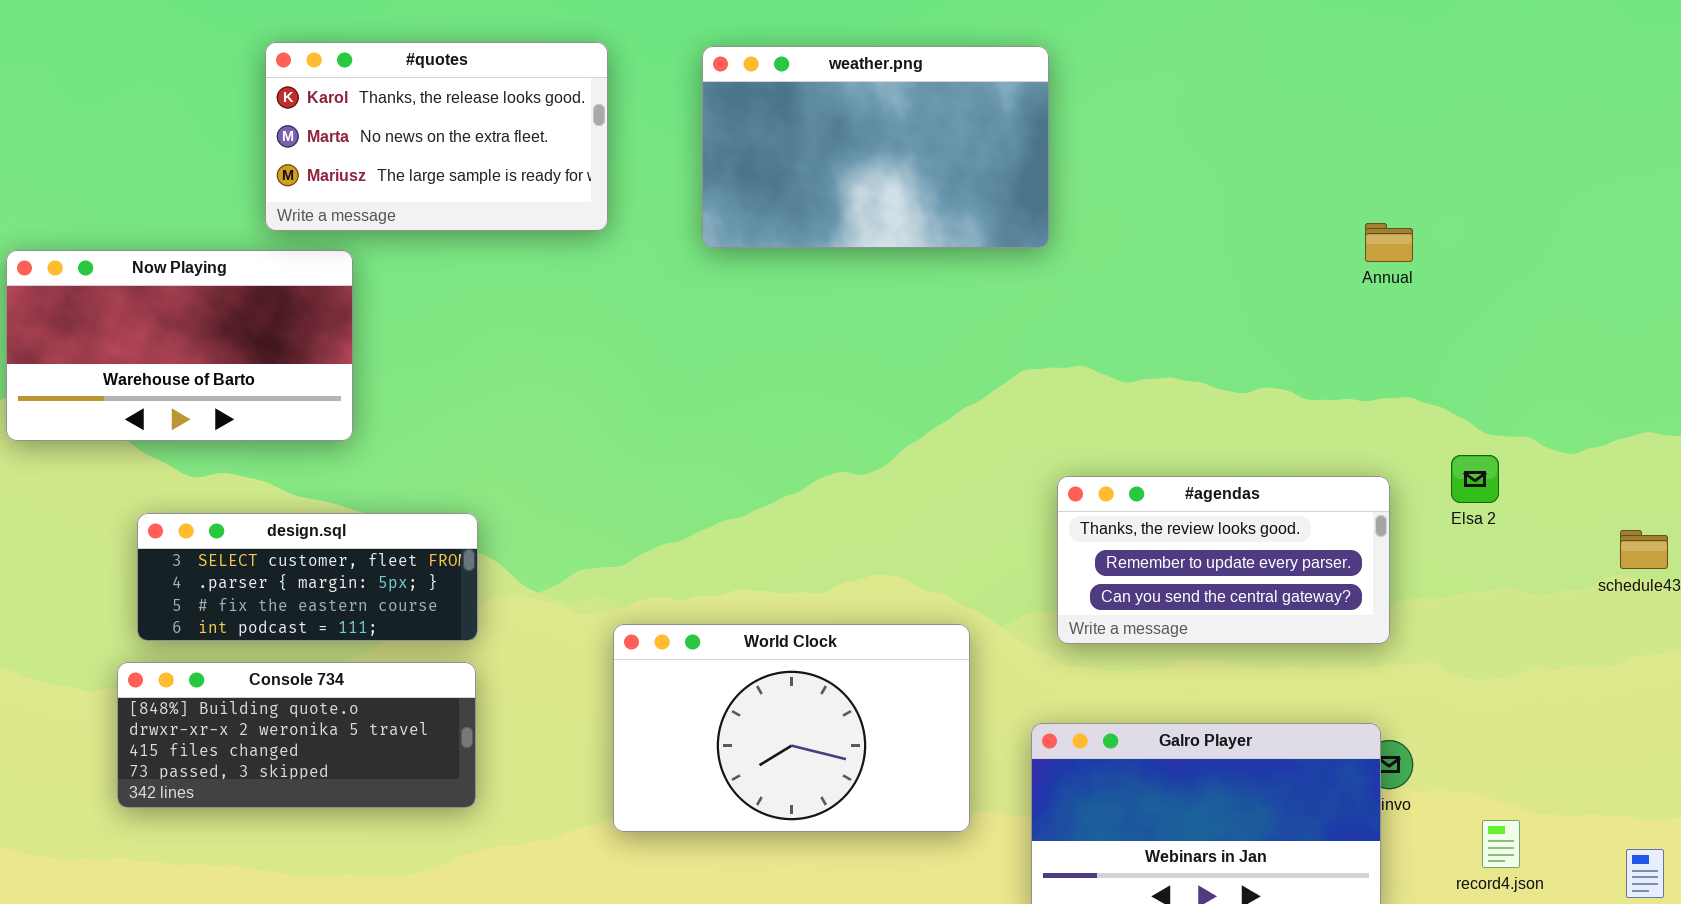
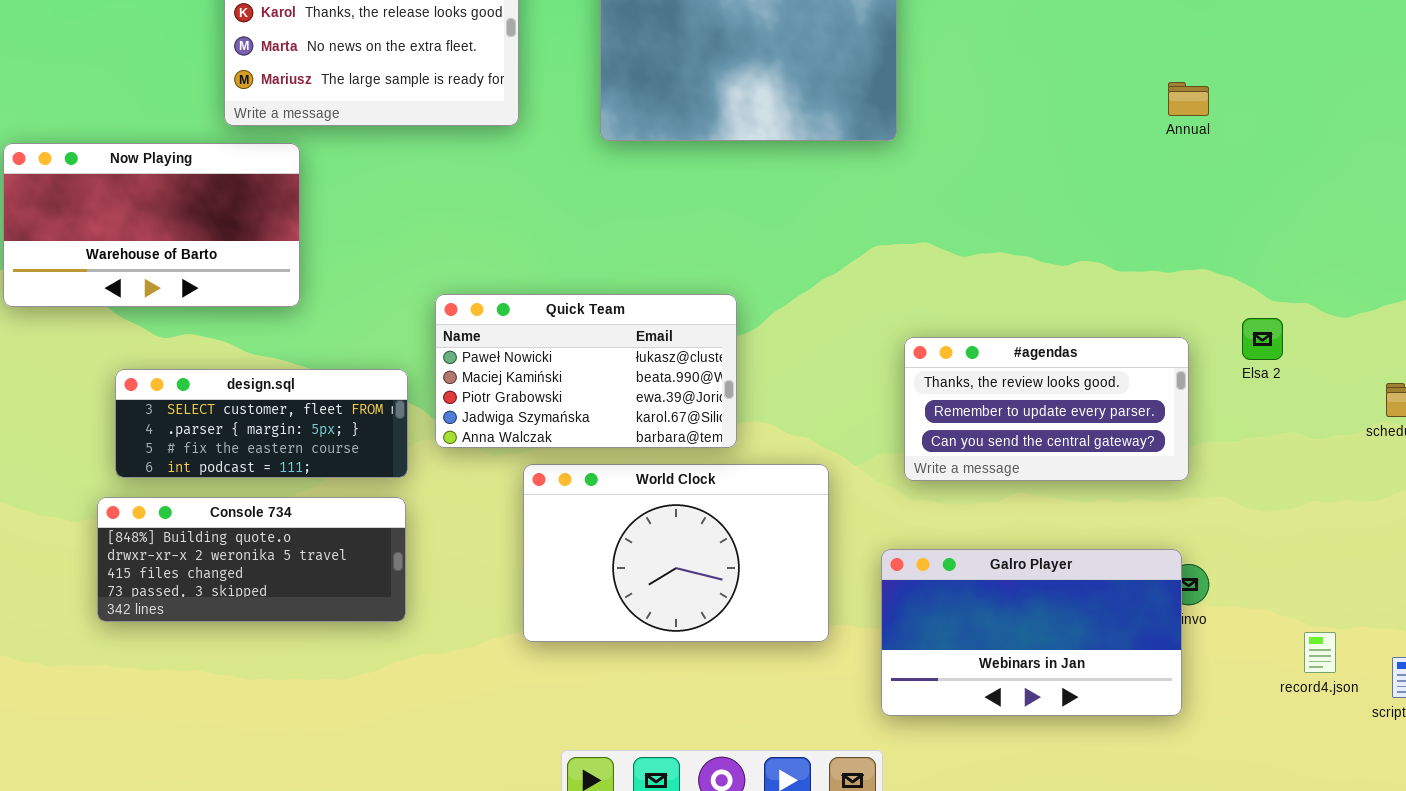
Annual: [1365,223,1413,262] -> [1168,82,1209,116], moved
Quick Team: none -> [435,294,737,448], opened
record4.json: [1482,820,1520,868] -> [1304,632,1336,673], moved

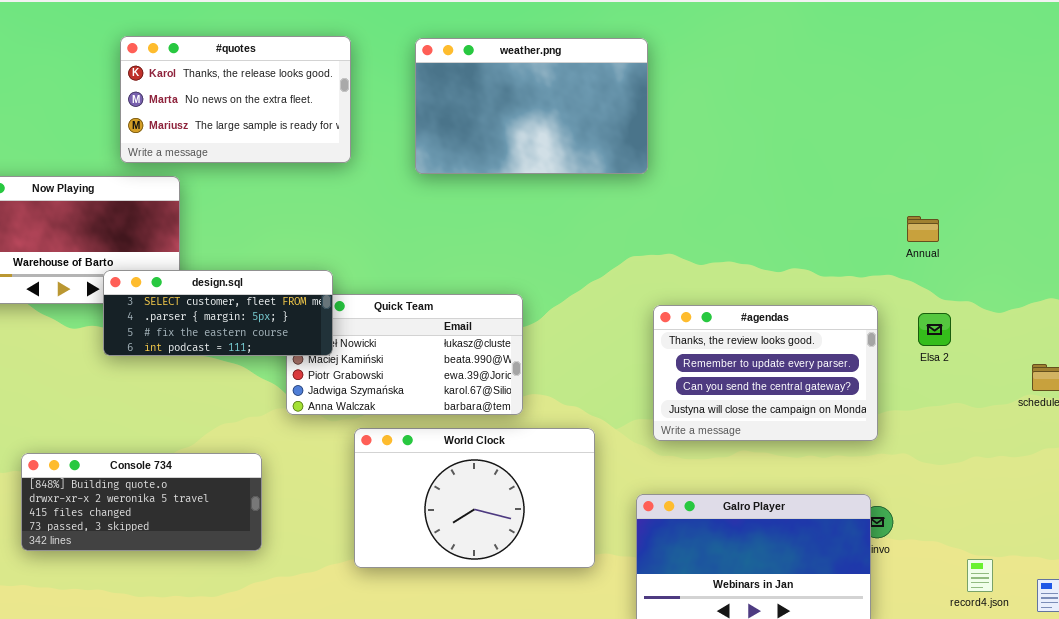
Annual: [1168,82,1209,116] -> [907,216,939,242], moved
#agendas: [904,337,1189,481] -> [653,305,878,441], resized
design.sql: [115,369,408,478] -> [103,270,333,356], moved

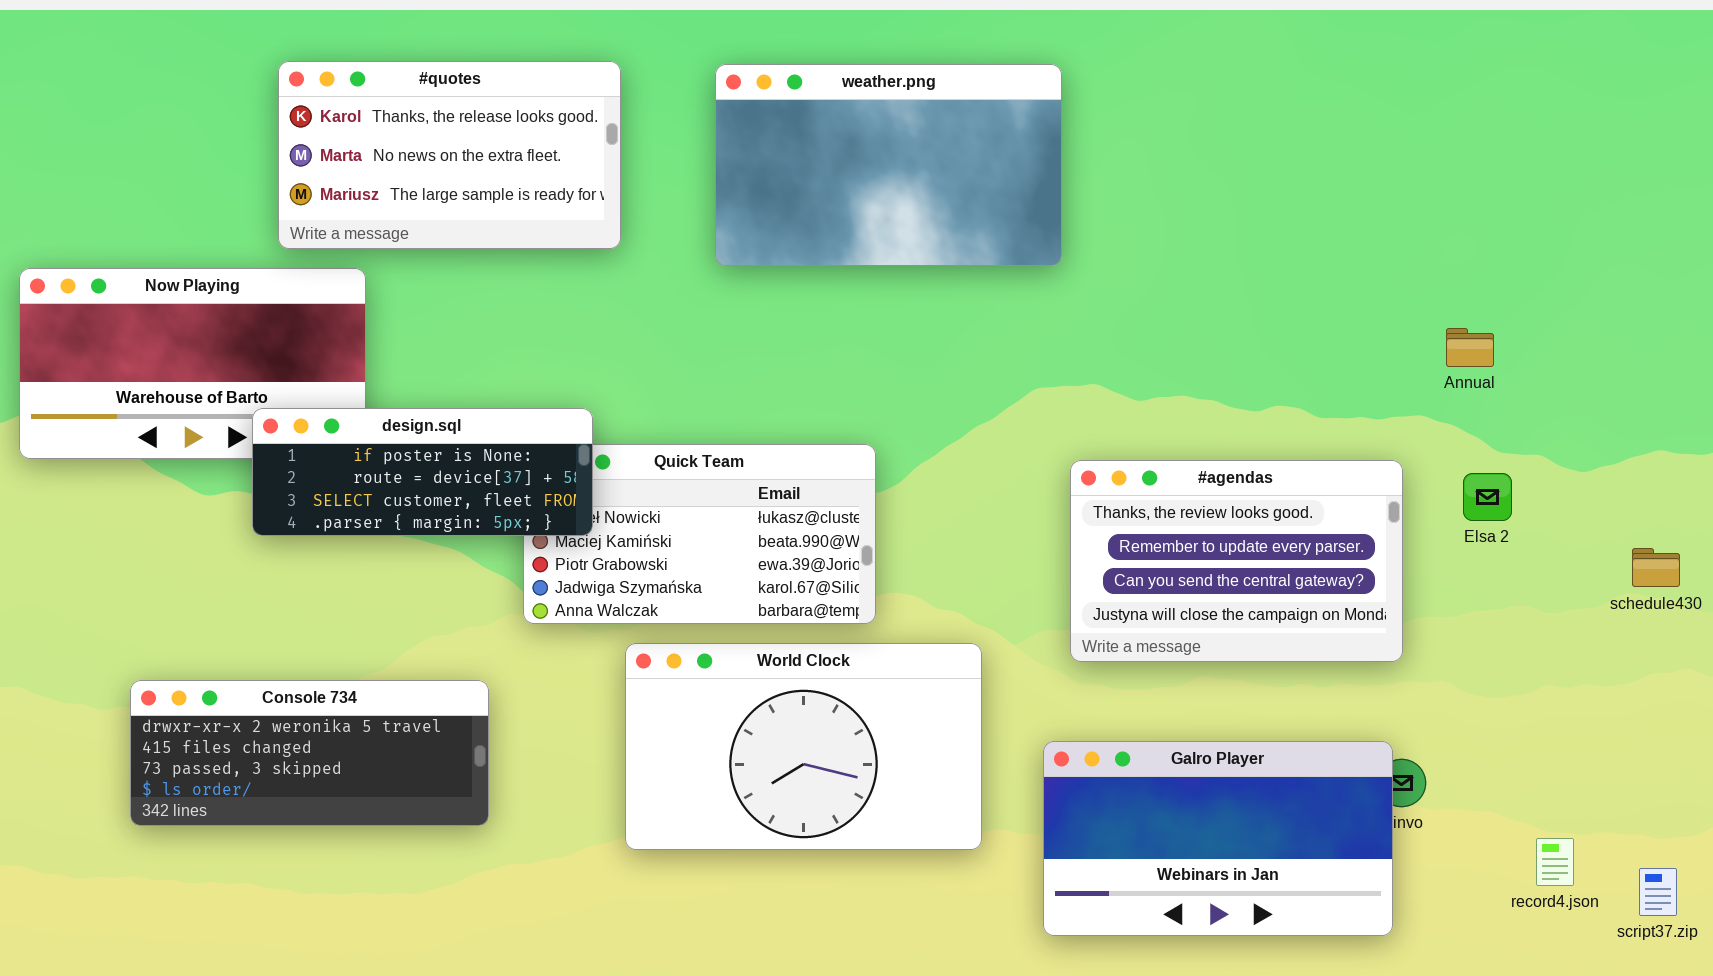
design.sql: [103,270,333,356] -> [252,408,593,536], scrolled up 2 rows
Console 734: [21,453,262,551] -> [130,680,489,826], scrolled down 1 row

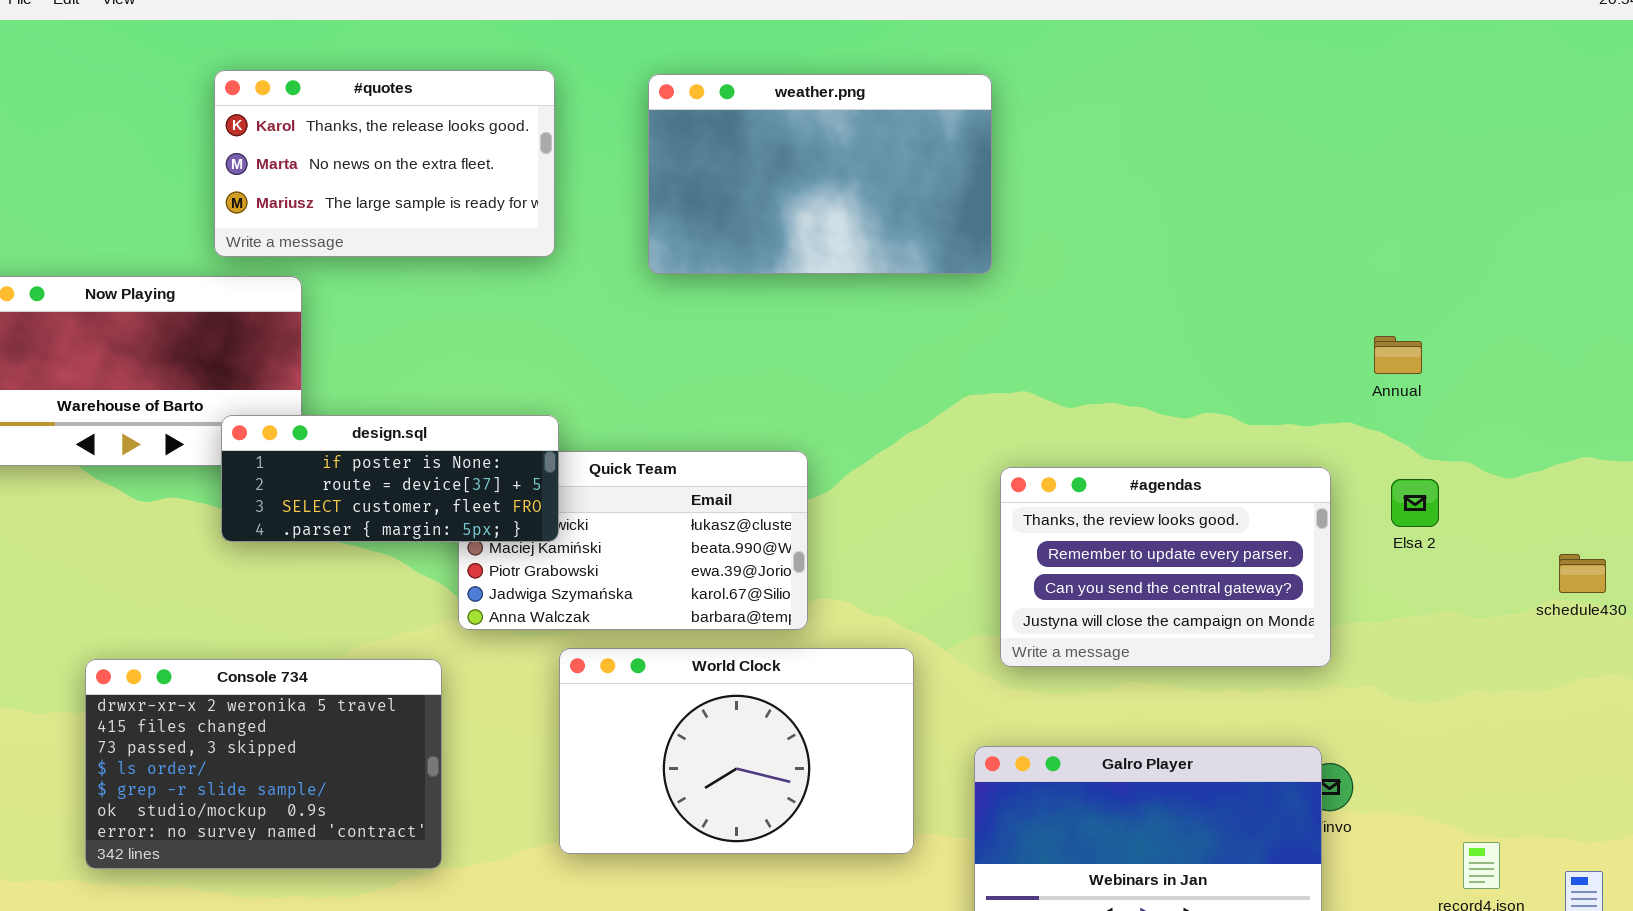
design.sql: [252,408,593,536] -> [221,415,559,542], moved
Console 734: [130,680,489,826] -> [85,659,442,869], moved, resized

